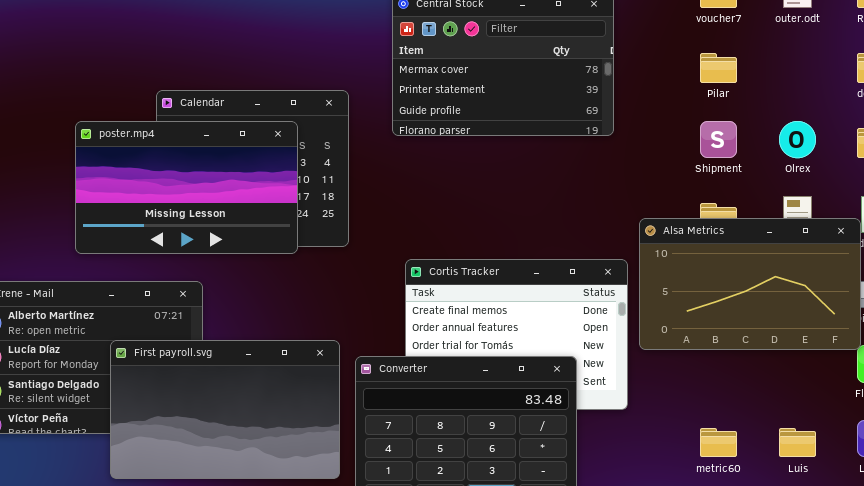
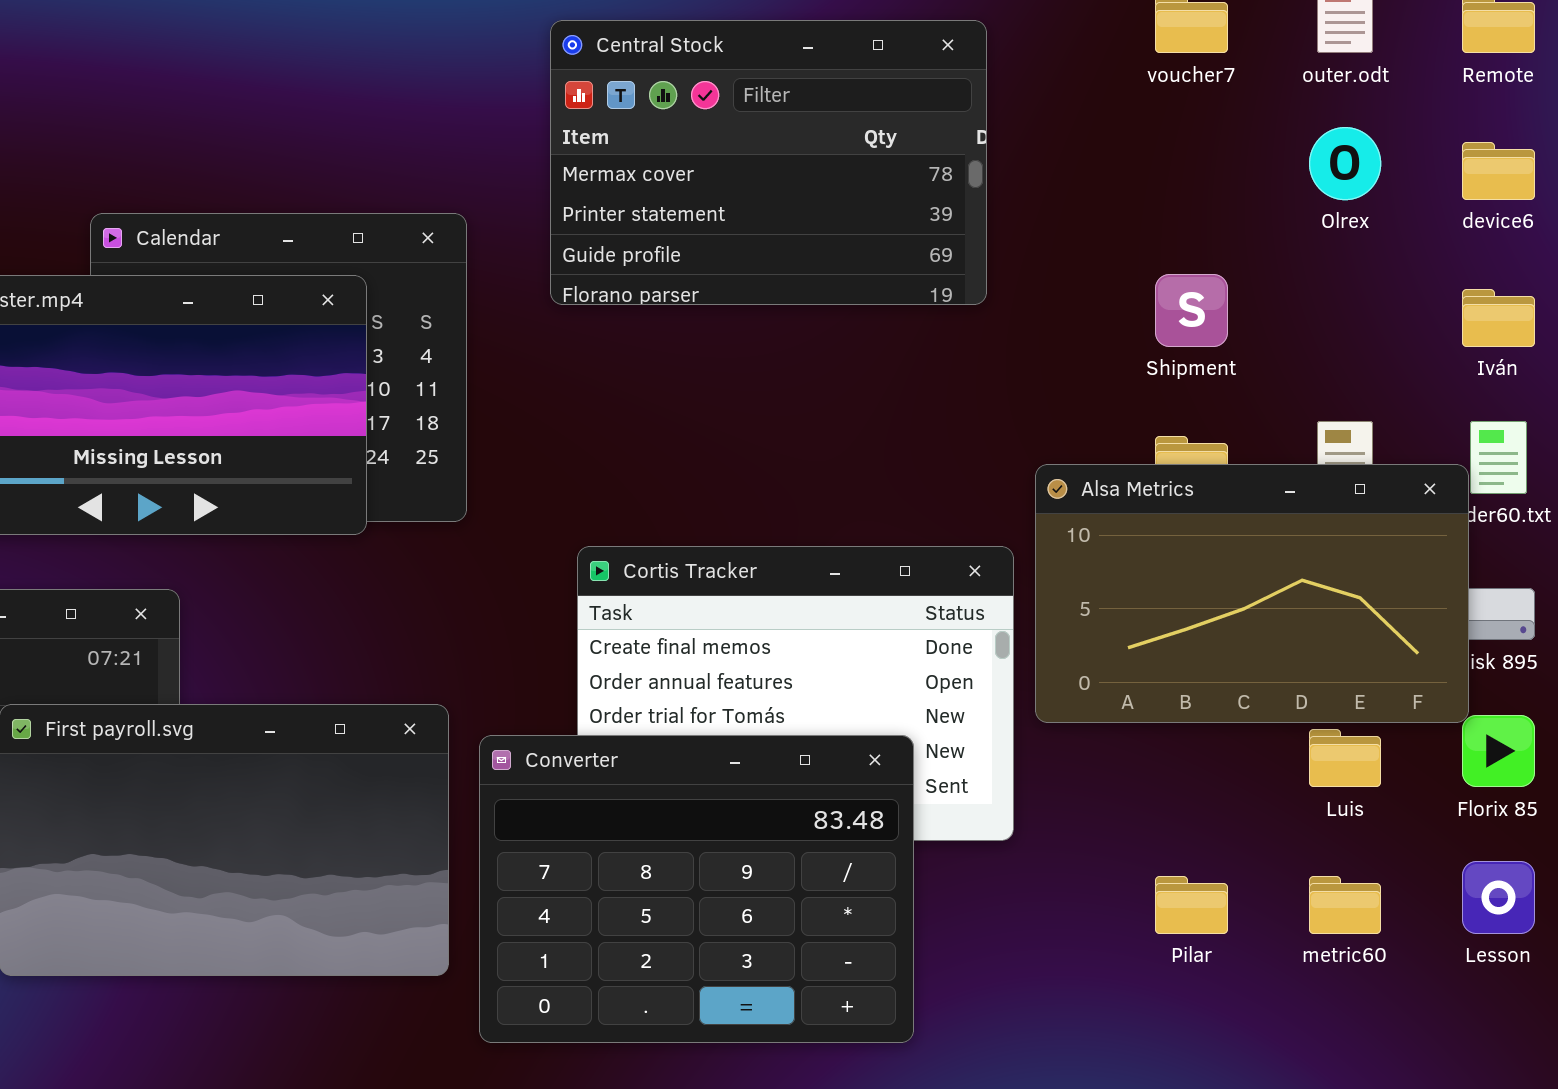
Pilar: [700,53,737,83] -> [1155,876,1228,934], moved
Olrex: [779,121,816,158] -> [1309,127,1381,200], moved
metric60: [700,428,737,457] -> [1309,876,1381,934], moved
Luis: [779,428,816,457] -> [1309,729,1381,787], moved

